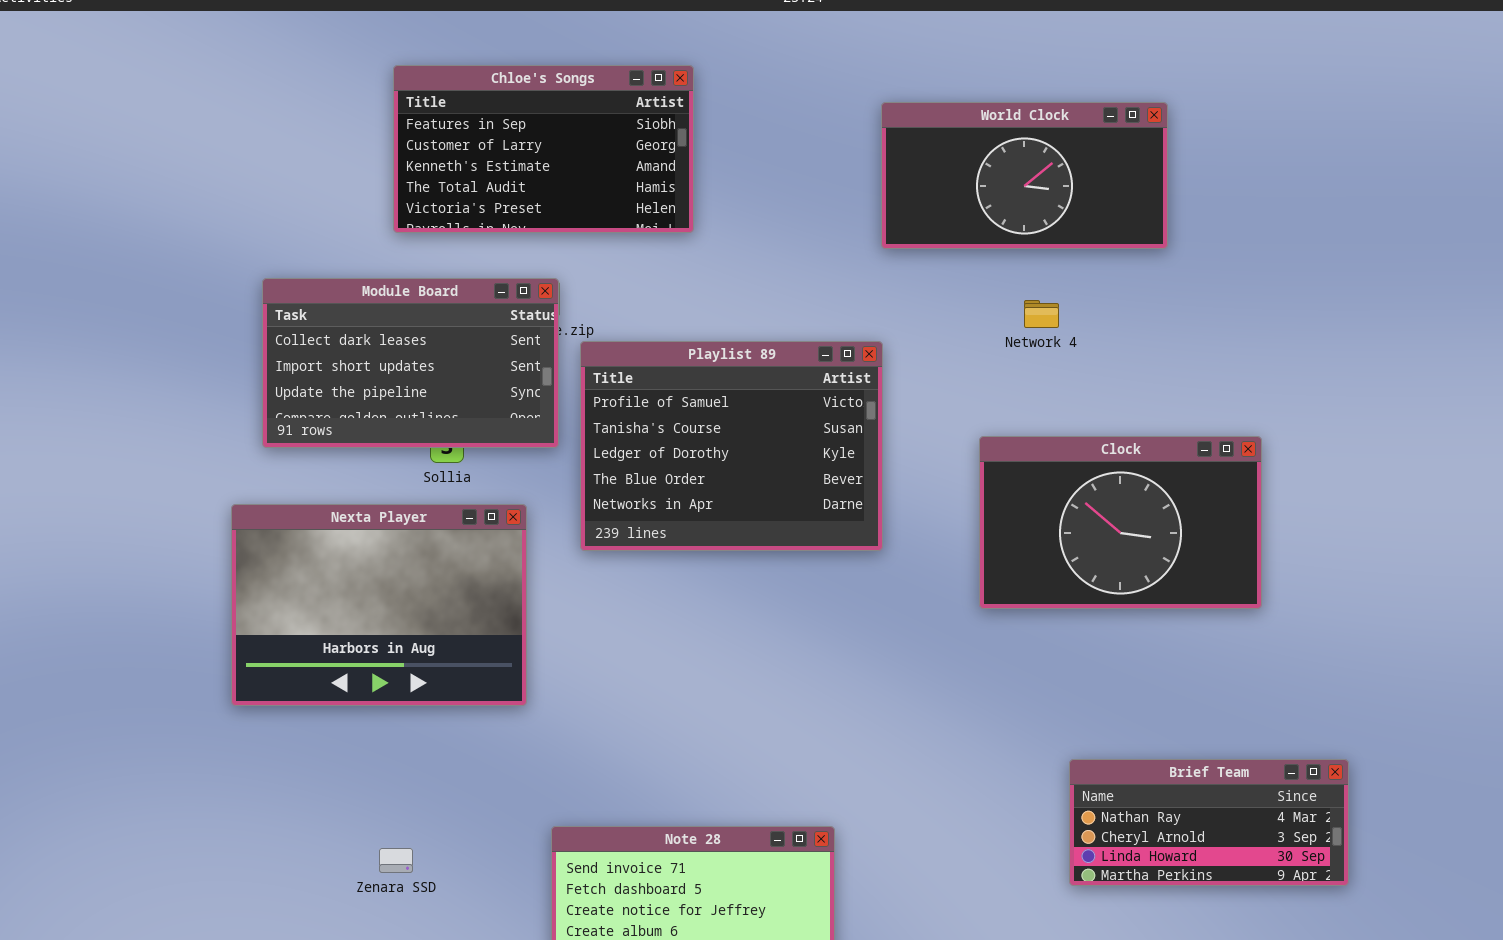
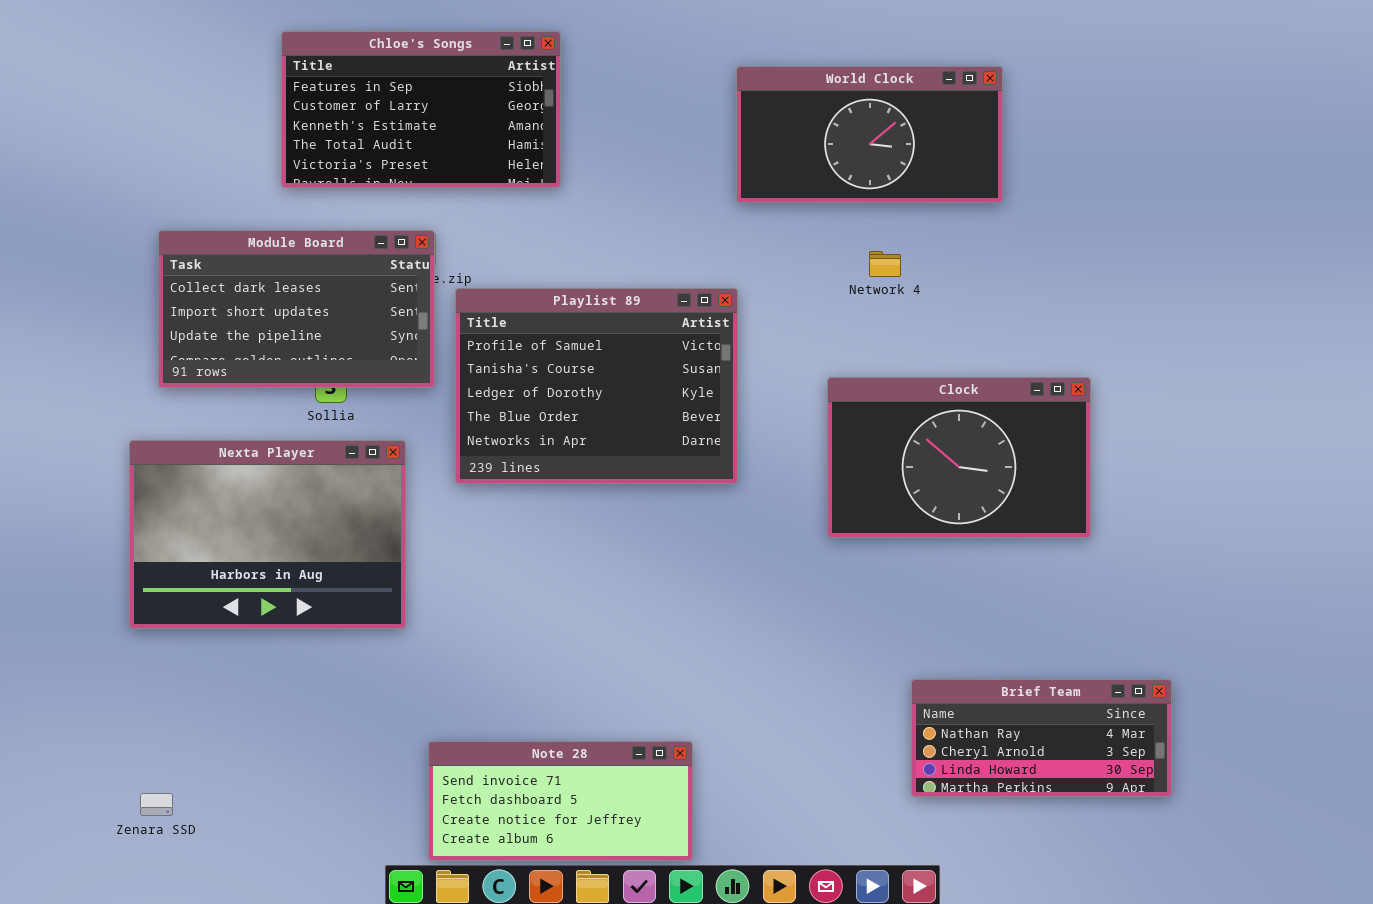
Zenara SSD: [379,848,413,873] -> [140,793,173,816], moved

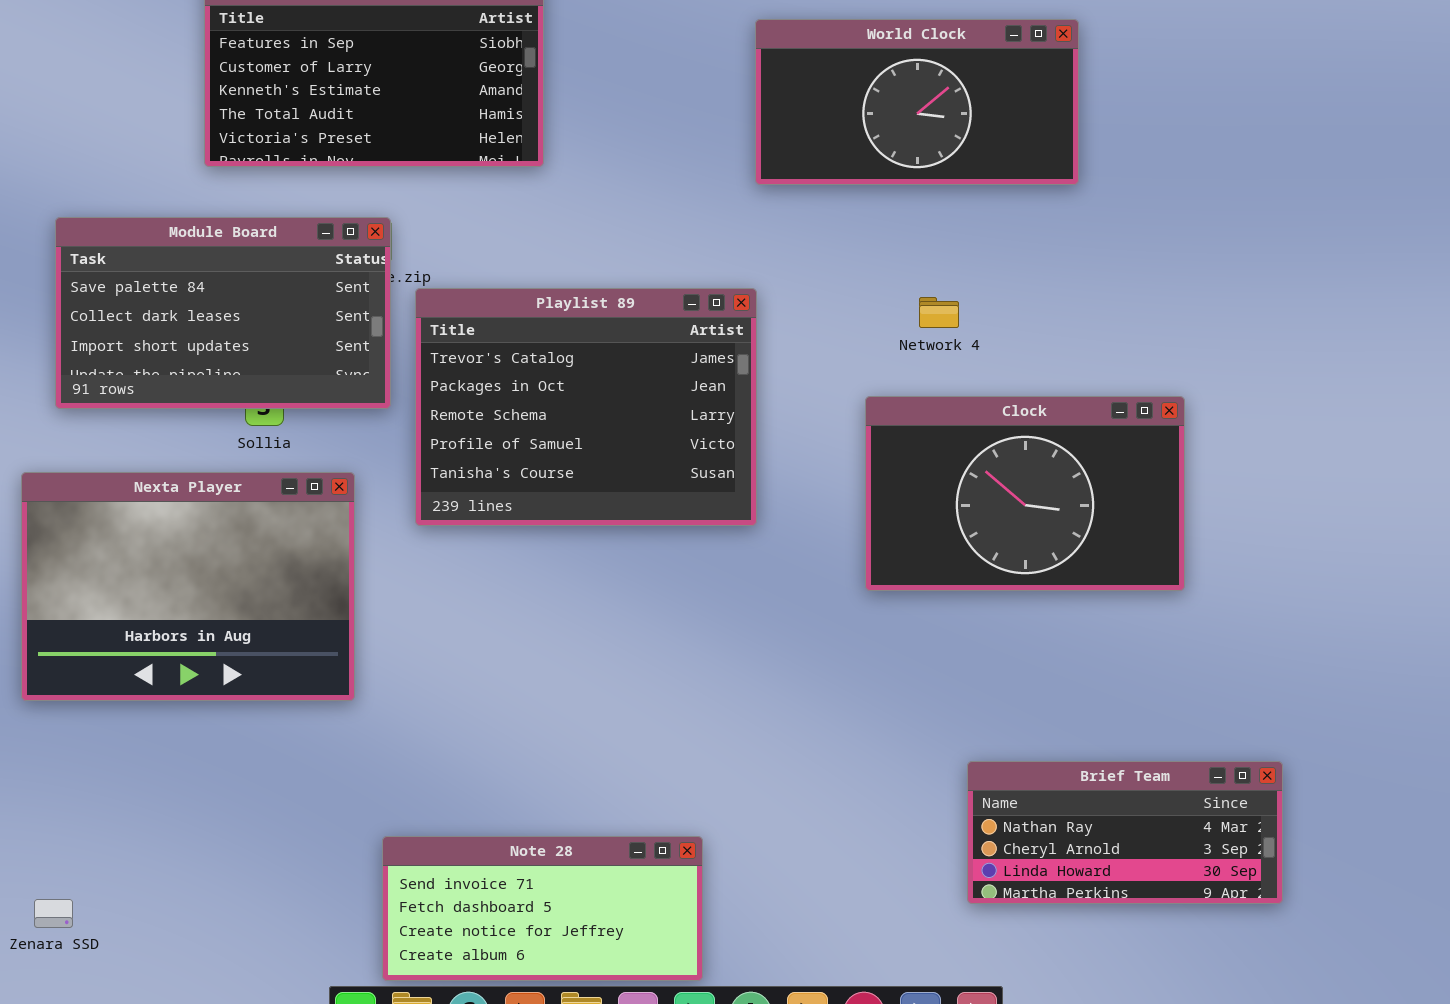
Module Board: [158,230,435,388] -> [55,217,391,409], scrolled up 1 row
Network 4: [869,251,901,277] -> [919,297,959,328], moved
Playlist 89: [455,288,738,484] -> [415,288,757,526], scrolled up 3 rows

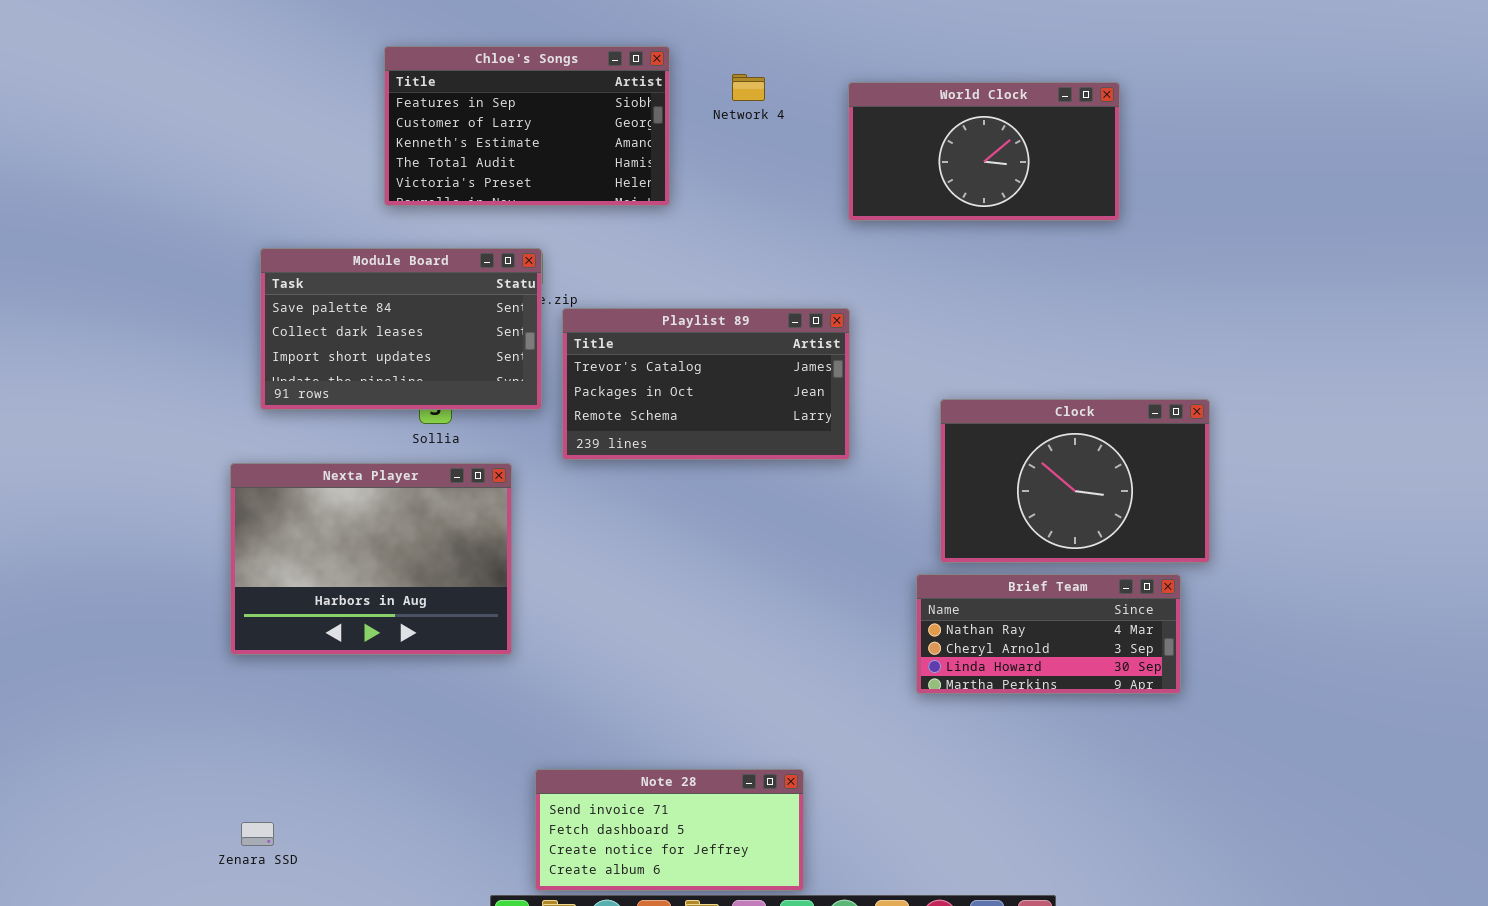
Playlist 89: [415,288,757,526] -> [562,308,850,460], resized
Network 4: [919,297,959,328] -> [732,74,765,101], moved
Brief Team: [967,761,1283,904] -> [916,574,1181,694], moved

